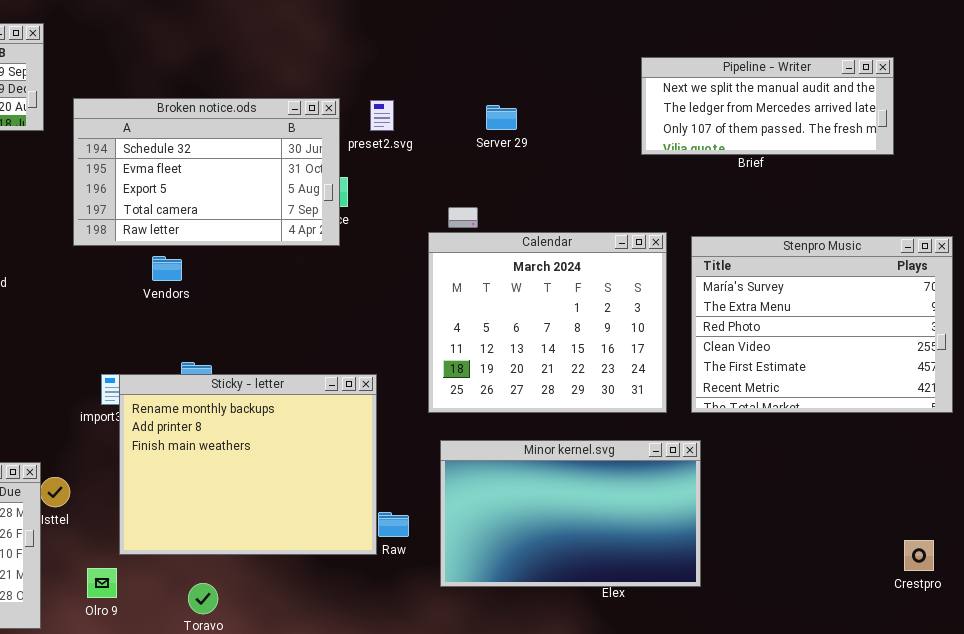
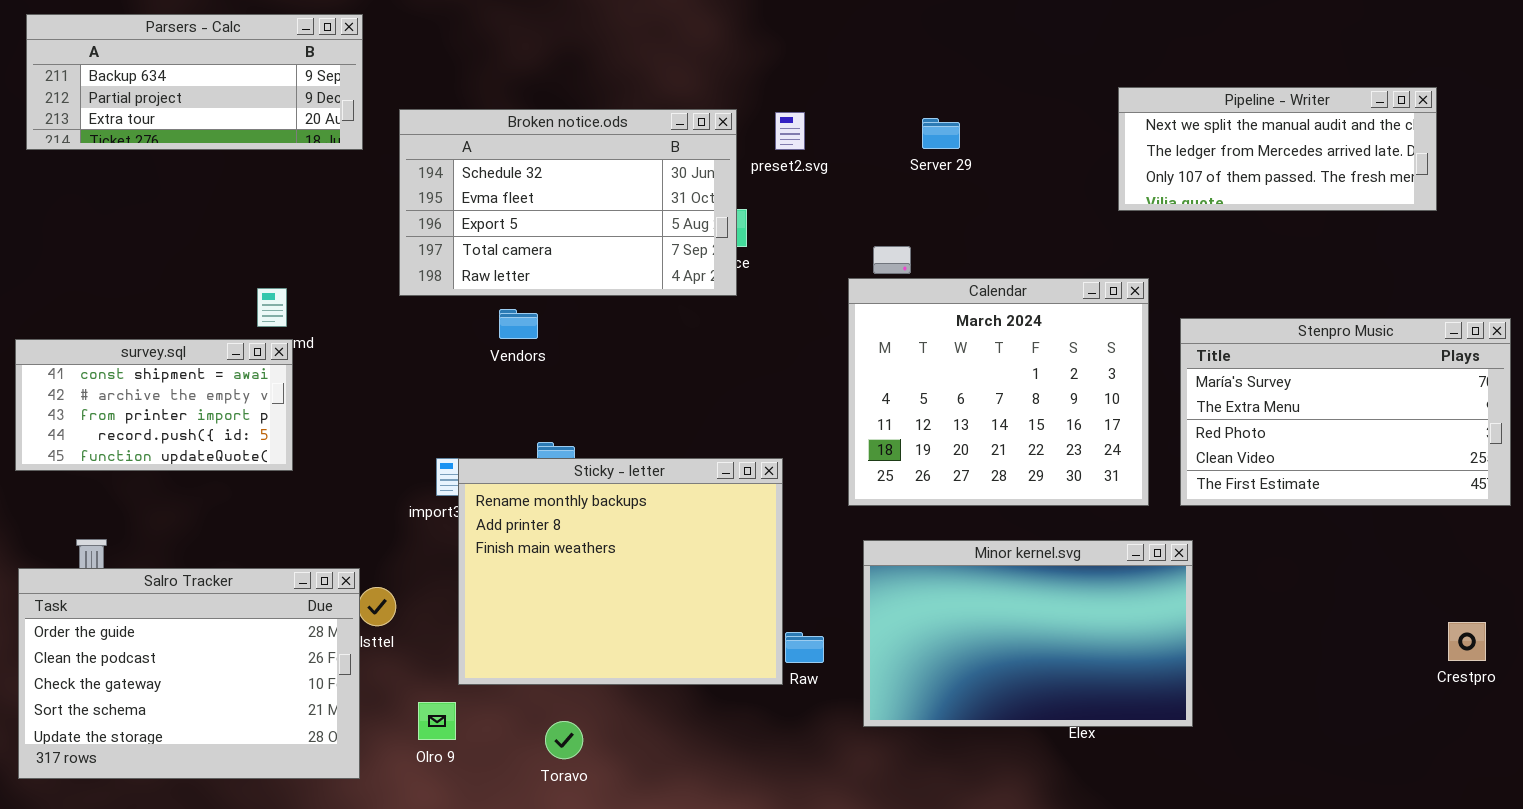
Pipeline - Writer: [641,57,894,155] -> [1118,87,1437,211], moved
Stenpro Music: [691,236,953,413] -> [1180,318,1511,506], resized
Crestpro: [904,540,934,571] -> [1448,622,1486,661], moved

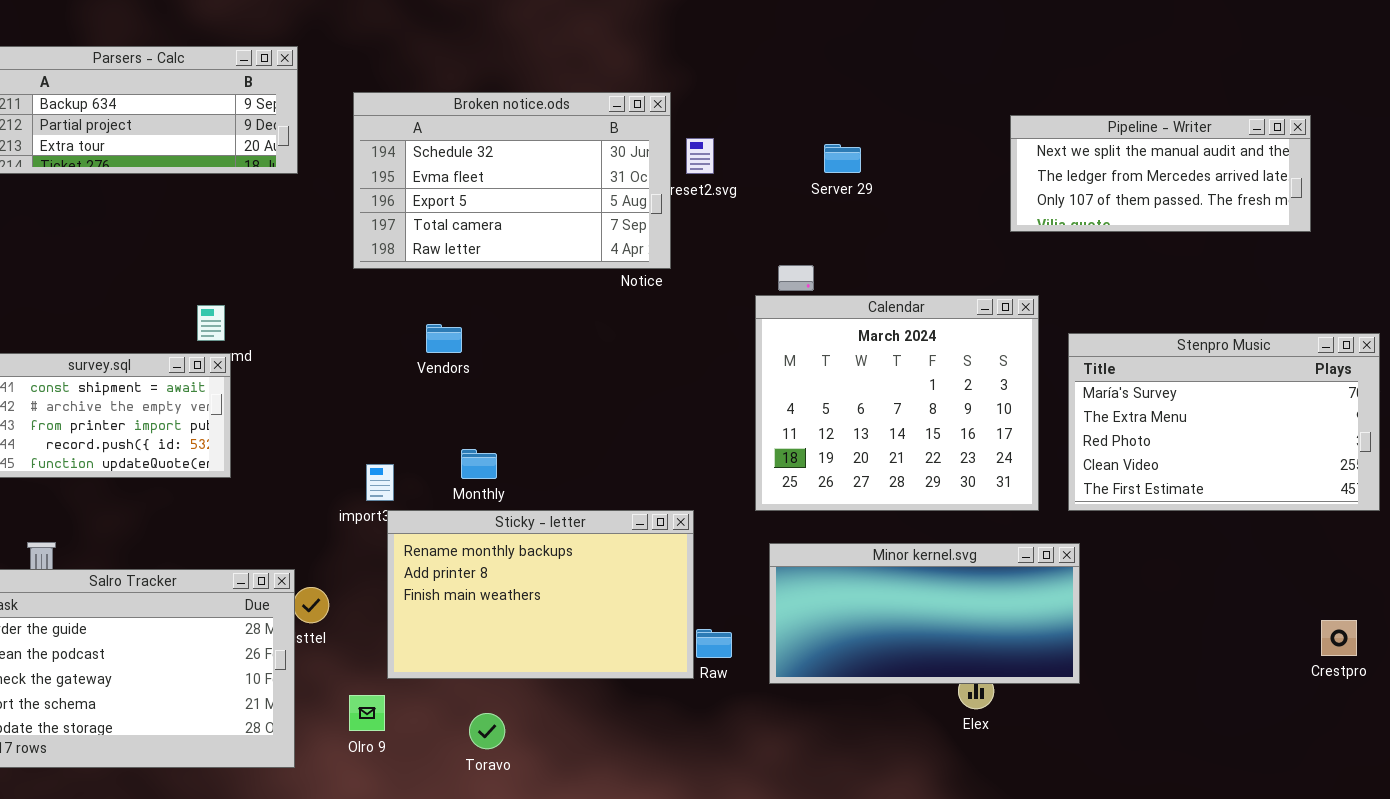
Broken notice.ods: [399,109,737,296] -> [353,92,671,269], moved
Sticky - letter: [458,458,783,685] -> [387,510,694,679], resized
Minor kernel.svg: [863,540,1193,727] -> [769,543,1080,684], resized

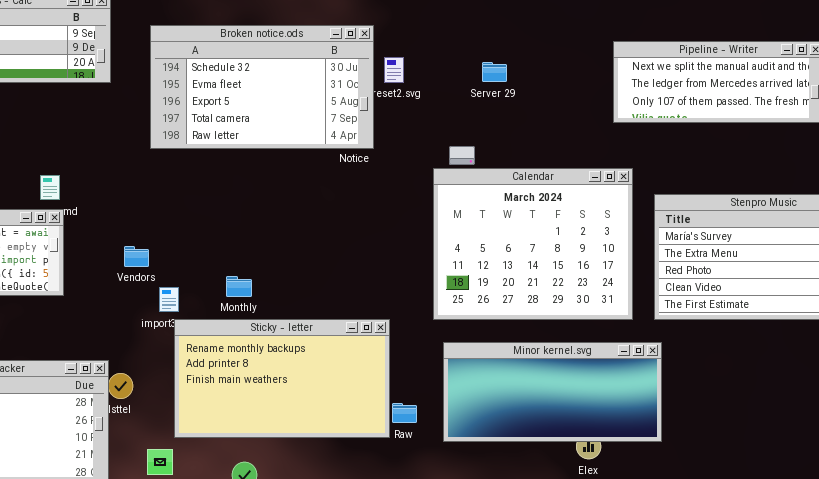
Vendors: [426,324,462,353] -> [124,246,149,267], moved

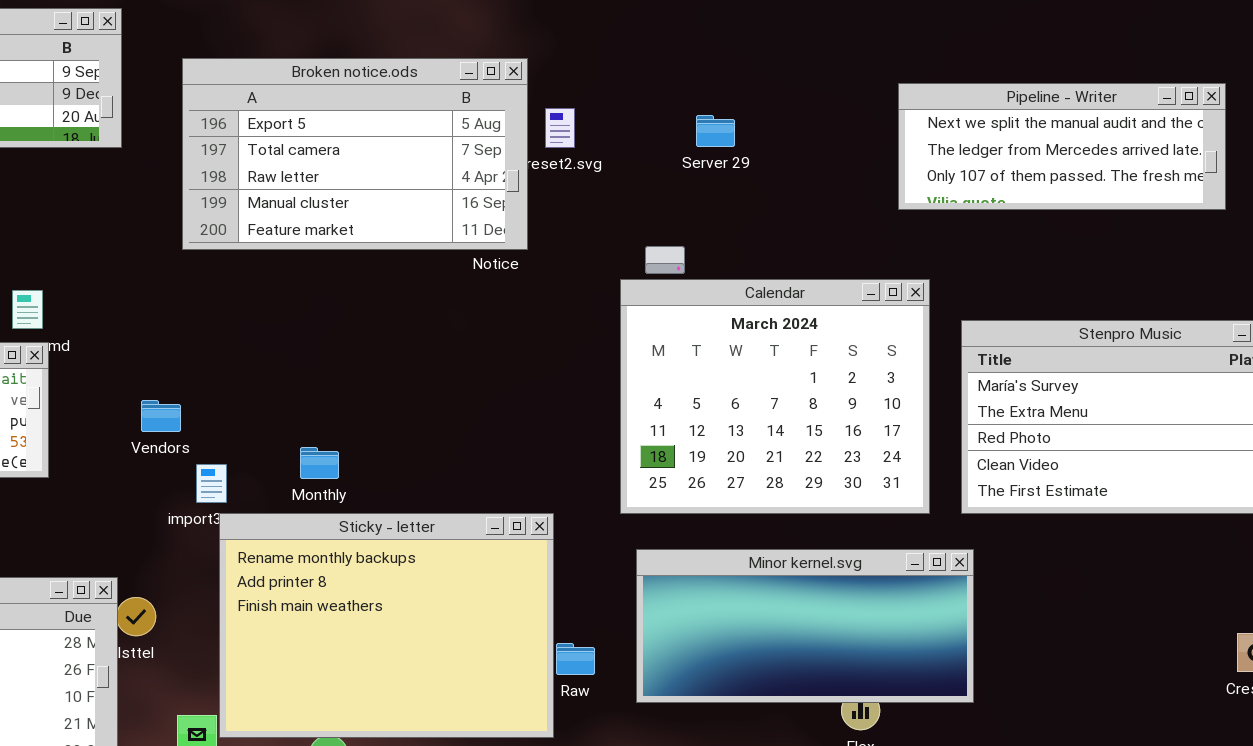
Broken notice.ods: [150,25,374,149] -> [182,58,528,250], scrolled down 2 rows
Sticky - letter: [174,319,390,438] -> [219,513,554,738], resized

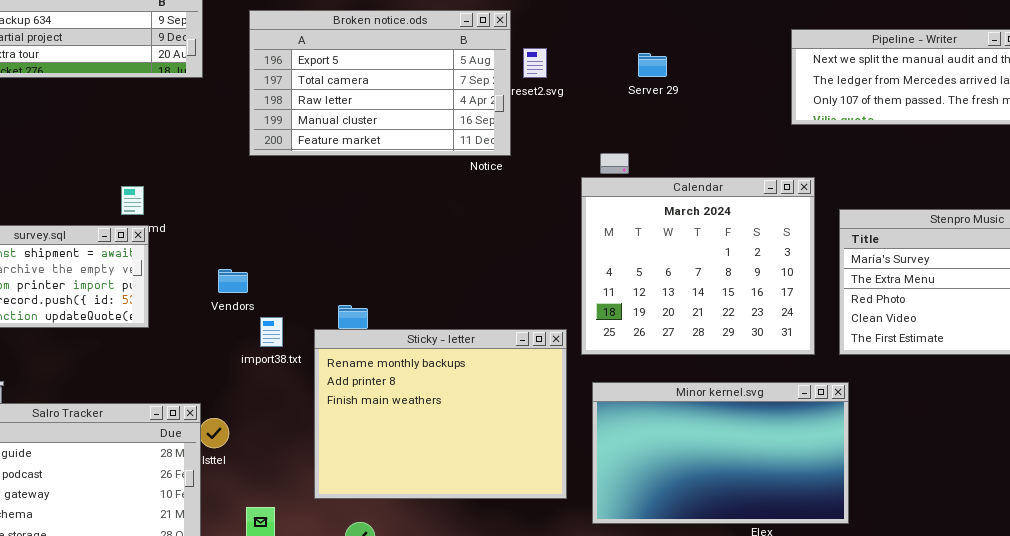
Sticky - letter: [219,513,554,738] -> [314,329,567,499], moved
Minor kernel.svg: [636,549,974,703] -> [592,382,849,524], resized

